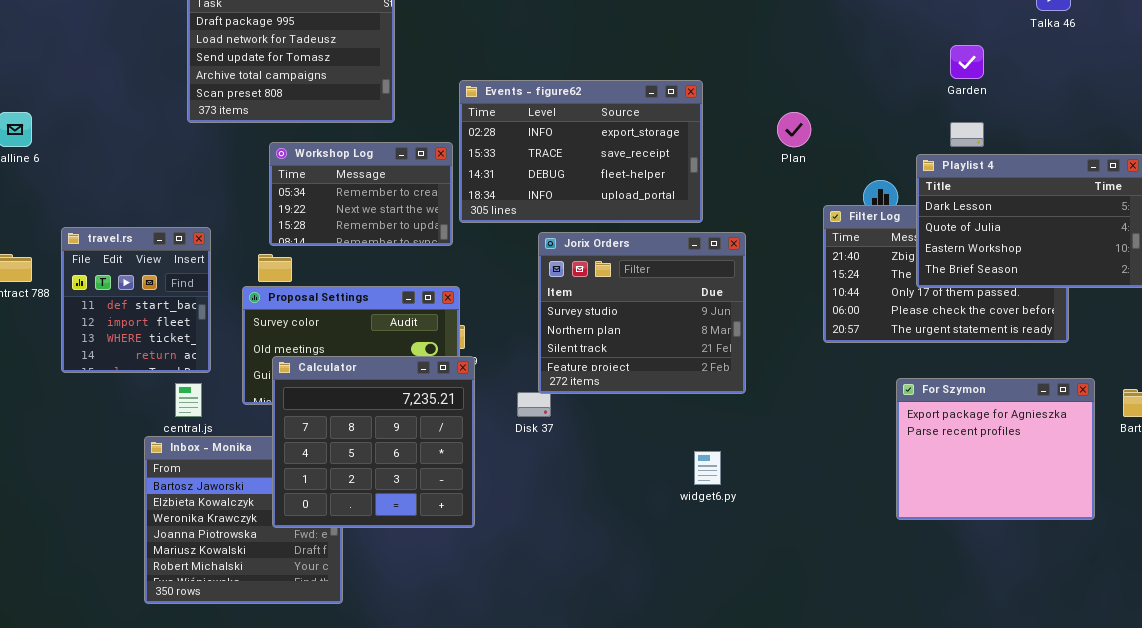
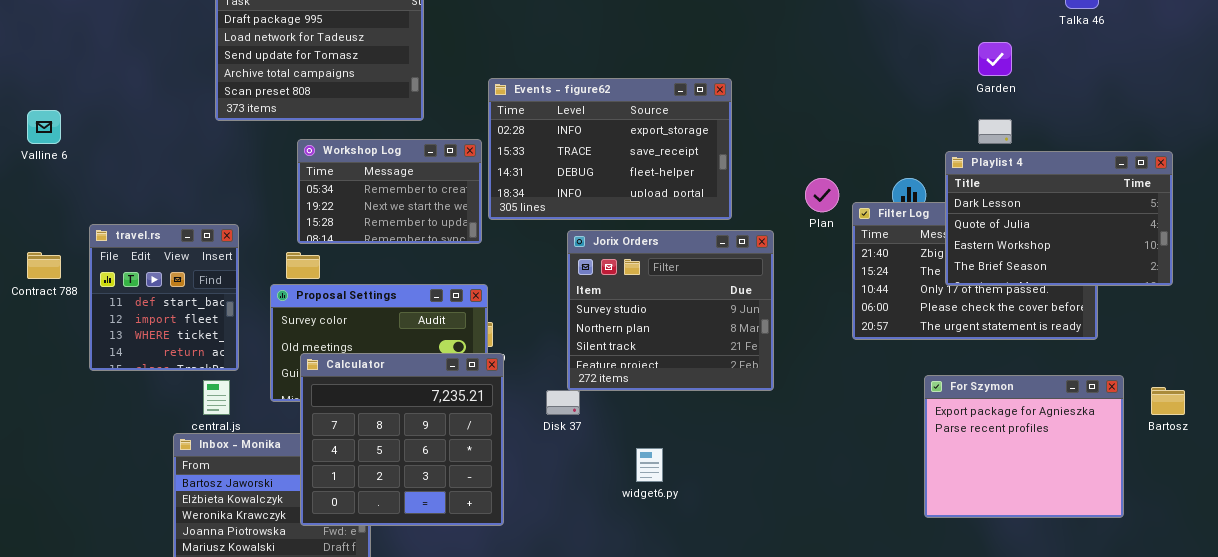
Plan: [777,112,811,147] -> [805,178,839,212], moved
widget6.py: [694,451,721,485] -> [636,448,663,482], moved

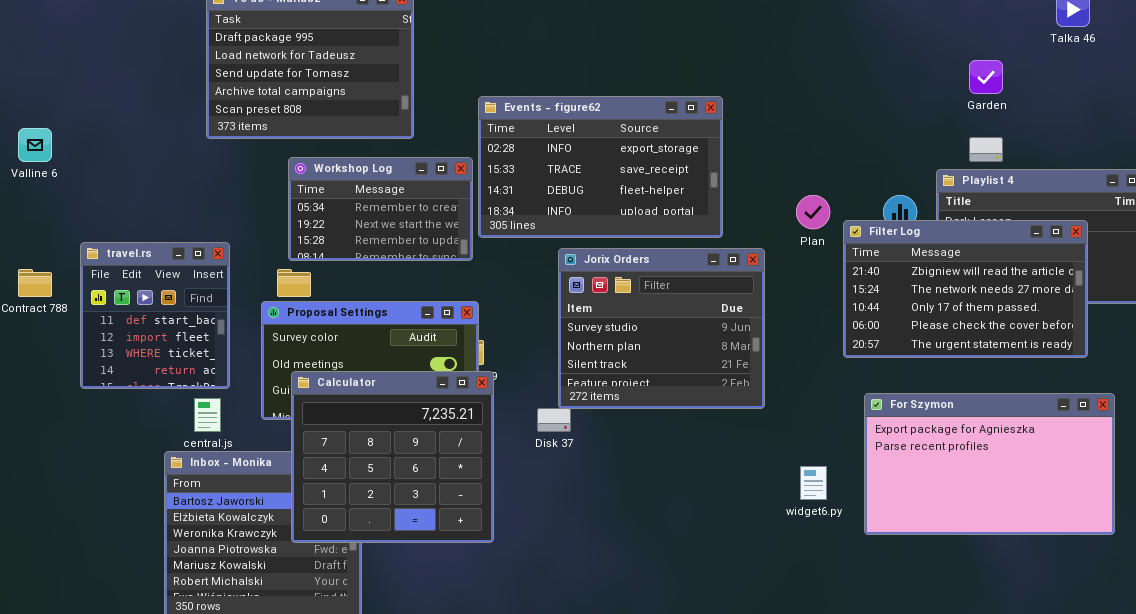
Filter Log: [852,202,1098,340] -> [843,220,1088,358], raised
For Szymon: [924,375,1124,518] -> [864,393,1115,535], resized
widget6.py: [636,448,663,482] -> [800,466,827,500], moved

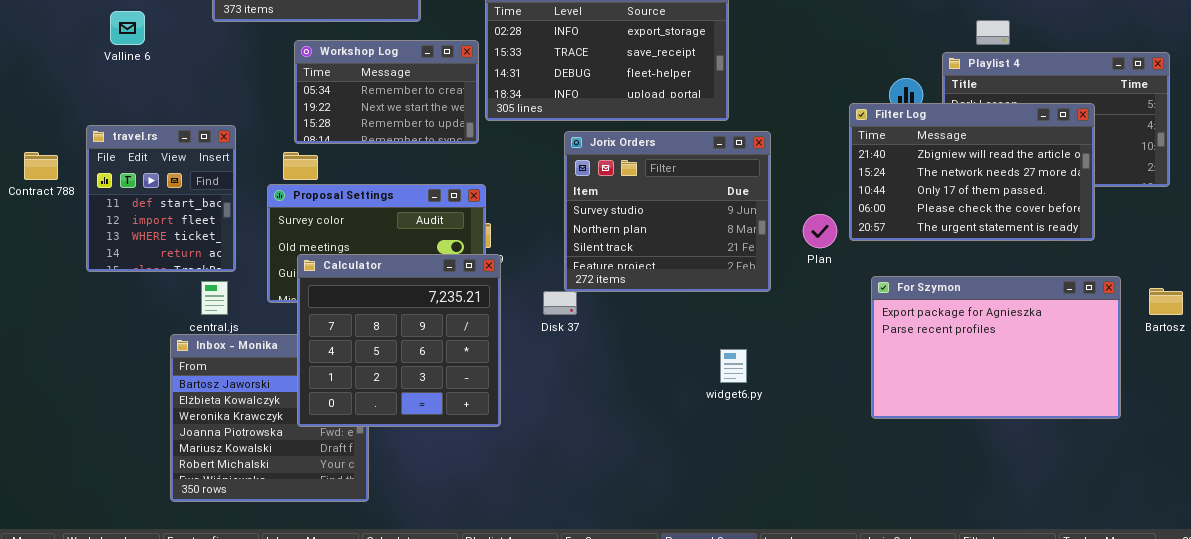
Valline 6: [18,128,52,162] -> [110,11,145,45], moved
Plan: [796,195,830,229] -> [803,214,837,248], moved
widget6.py: [800,466,827,500] -> [720,349,747,383], moved

